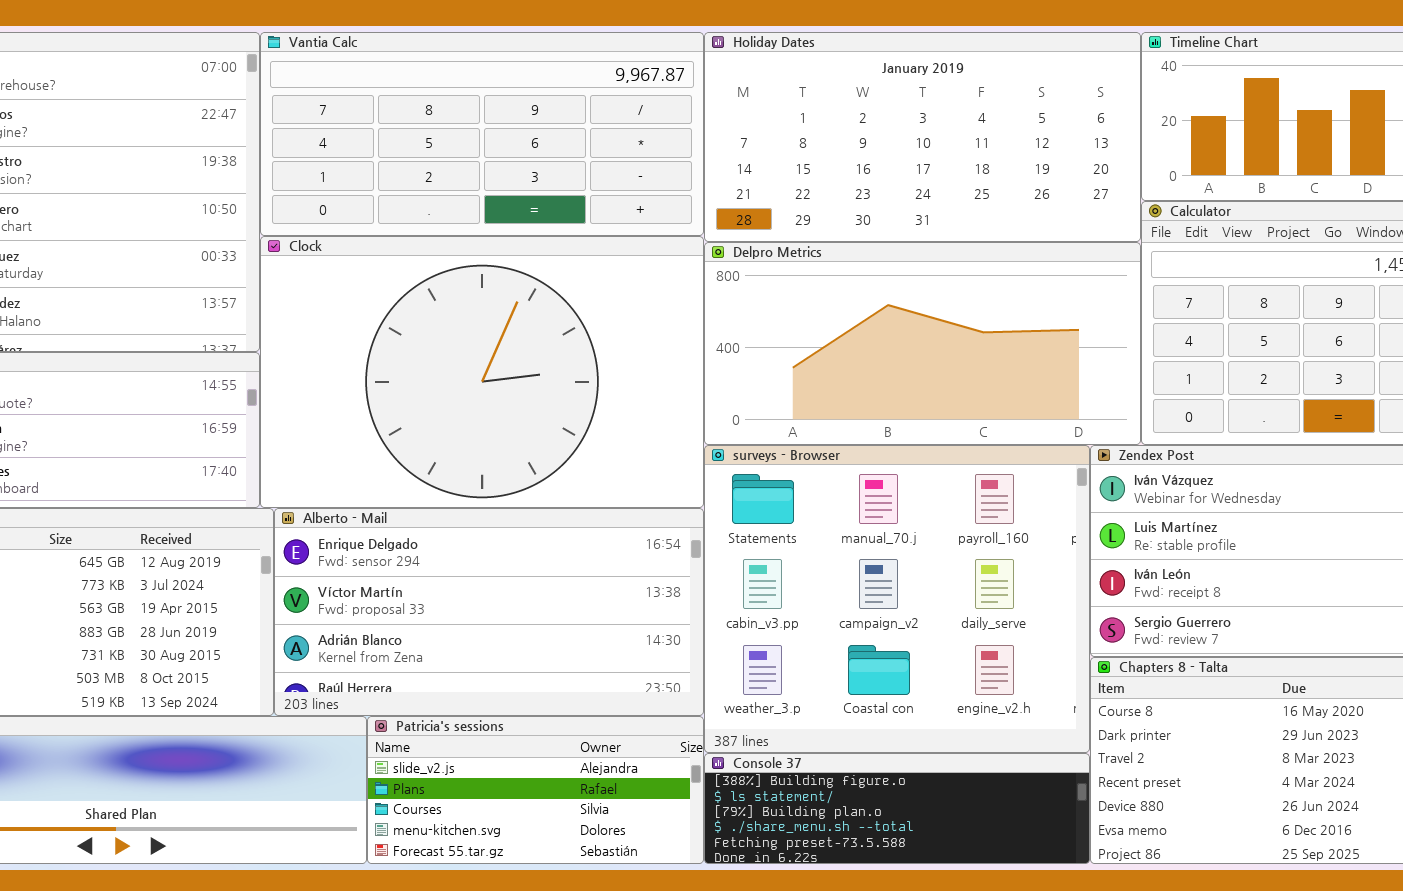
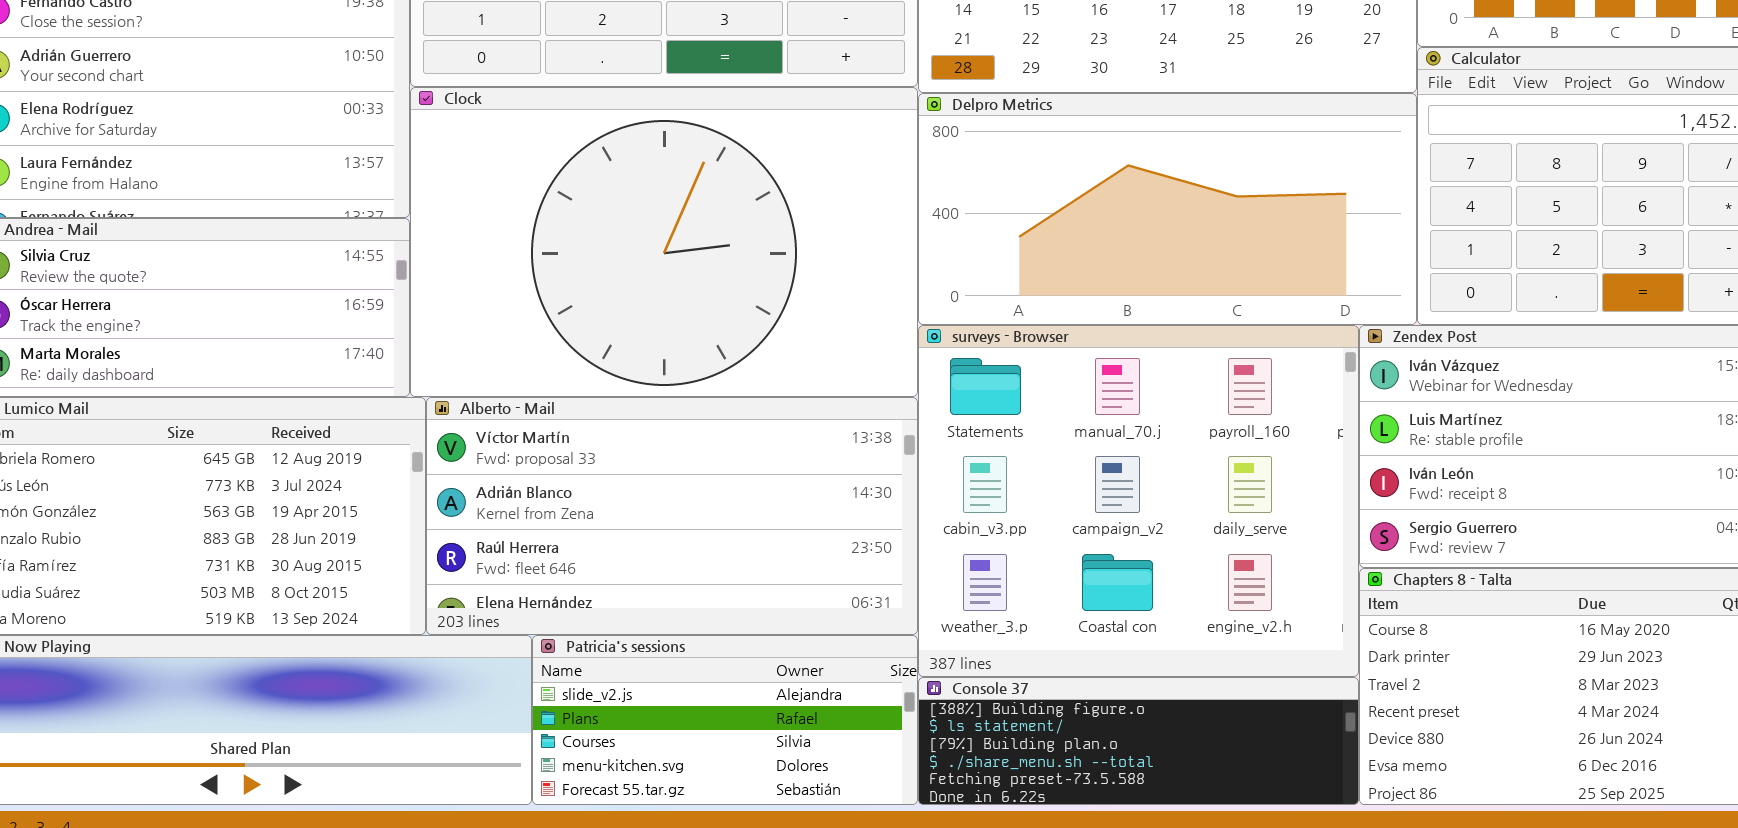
Alberto - Mail: [274,508,704,716] -> [426,397,918,635], scrolled down 1 row

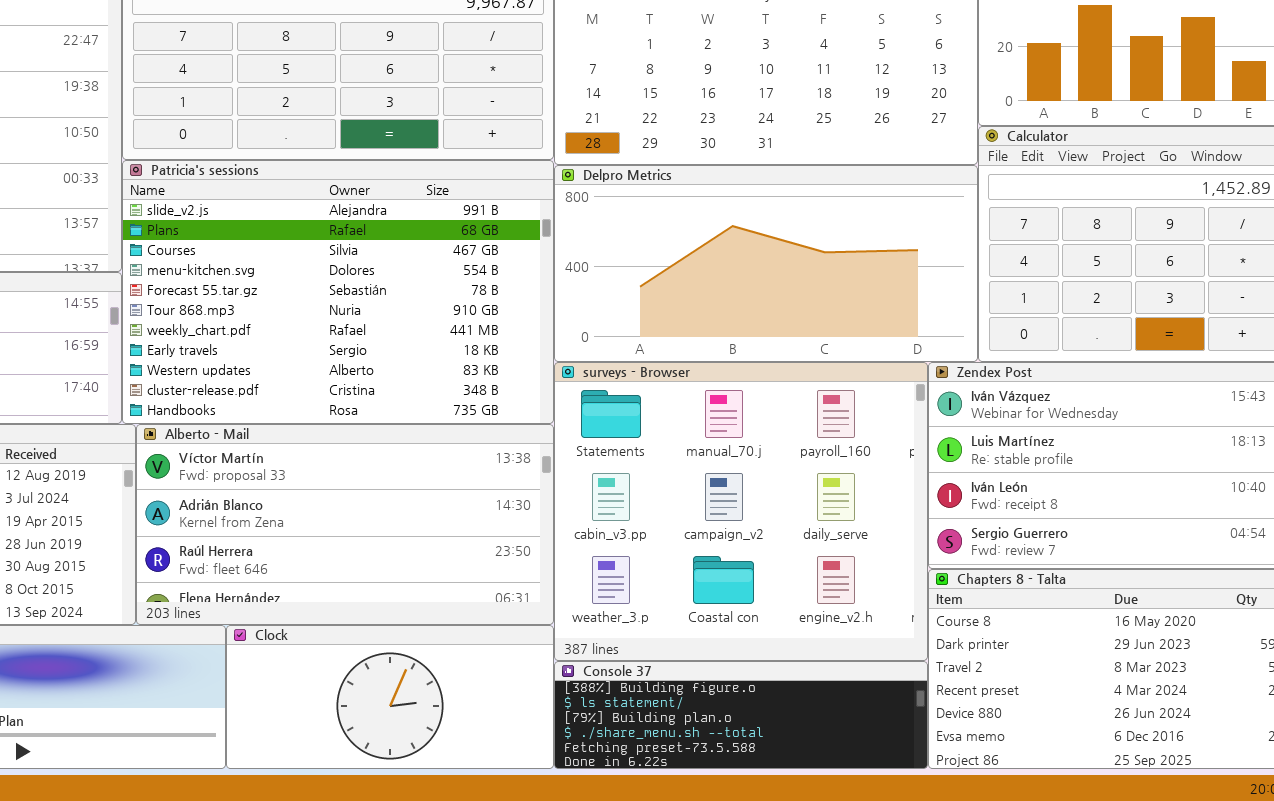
Clock: [410,87,918,397] -> [226,625,554,769], moved, resized
Patricia's sessions: [532,635,918,805] -> [122,160,554,424], moved, resized

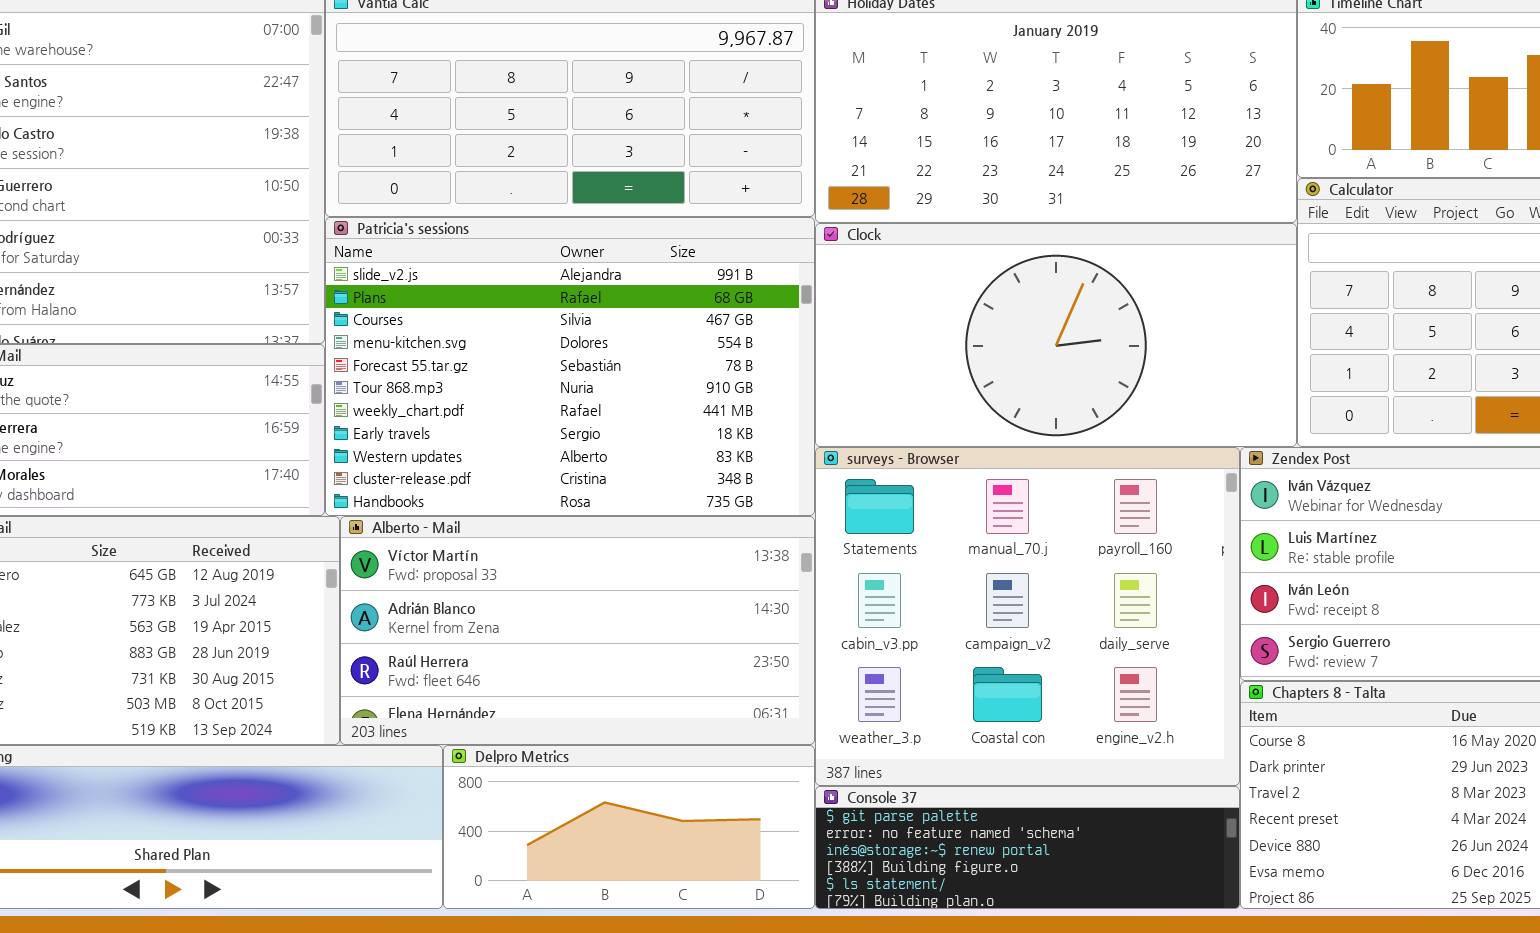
Delpro Metrics: [554,165,978,362] -> [443,745,815,909], moved, resized
Clock: [226,625,554,769] -> [815,223,1297,447], moved, resized
Console 37: [554,661,928,769] -> [815,786,1240,909], scrolled up 3 rows

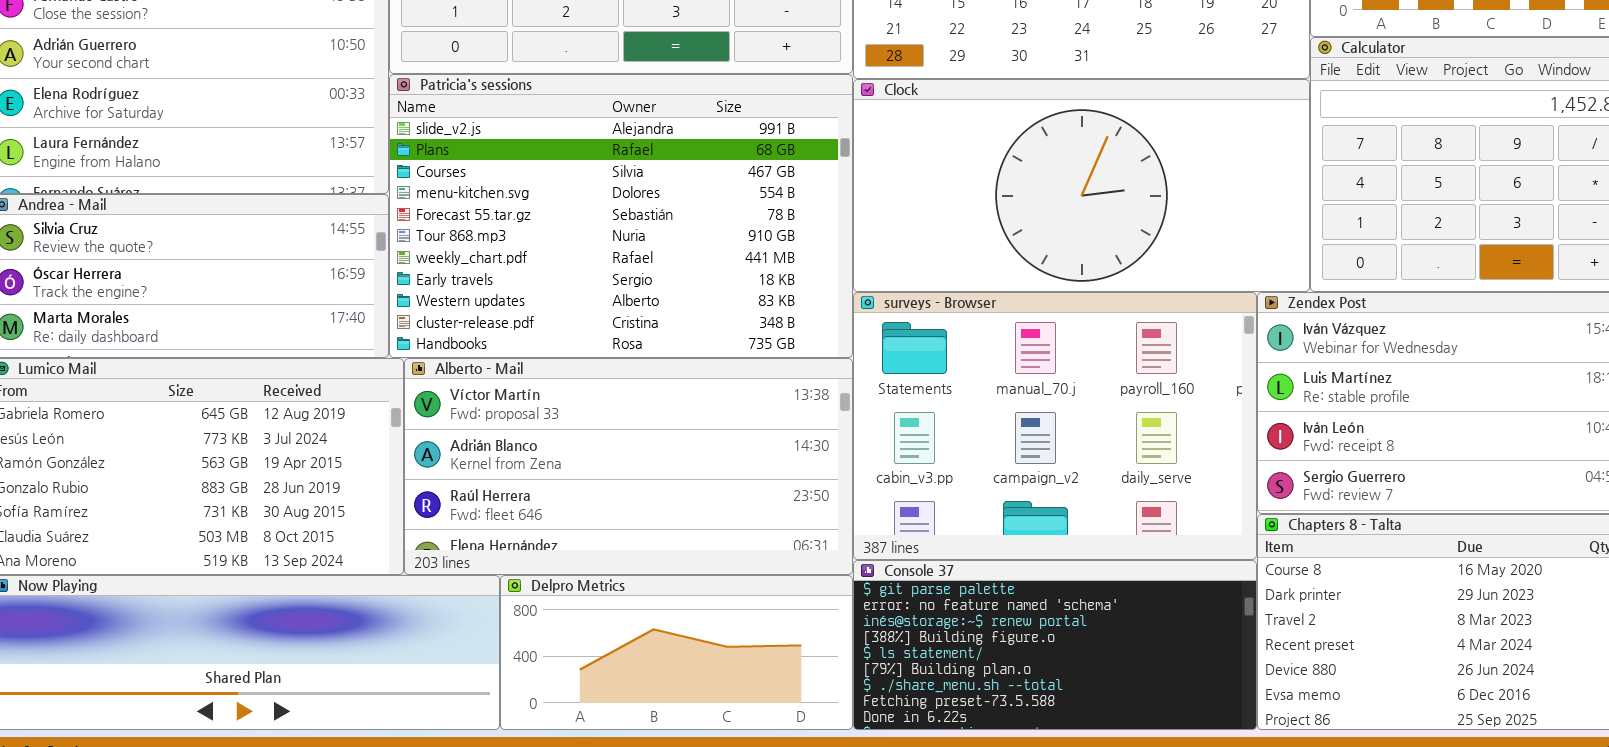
surveys - Browser: [815,447,1240,786] -> [853,292,1257,560], resized
Console 37: [815,786,1240,909] -> [853,560,1257,730], resized

